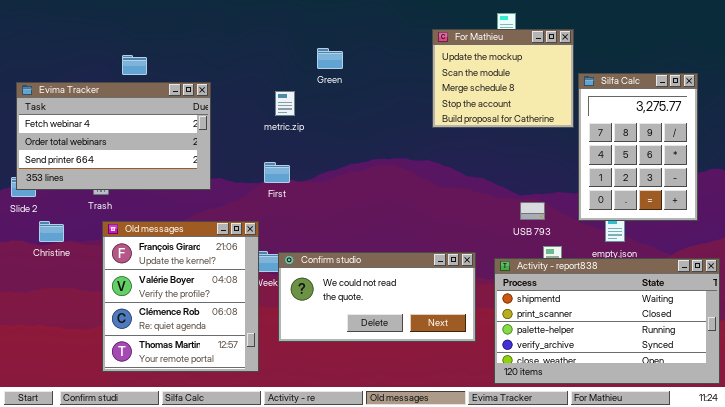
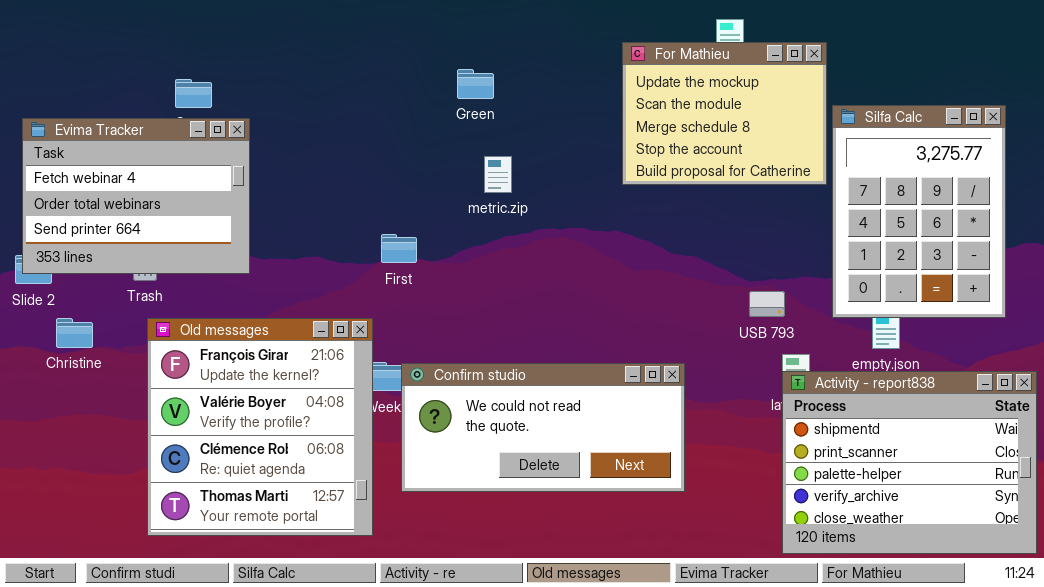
Evima Tracker: [16,82,211,190] -> [22,118,250,274], resized
metric.zip: [275,91,295,116] -> [484,156,512,193], moved
Activity - report838: [494,258,720,384] -> [782,371,1037,554], resized

